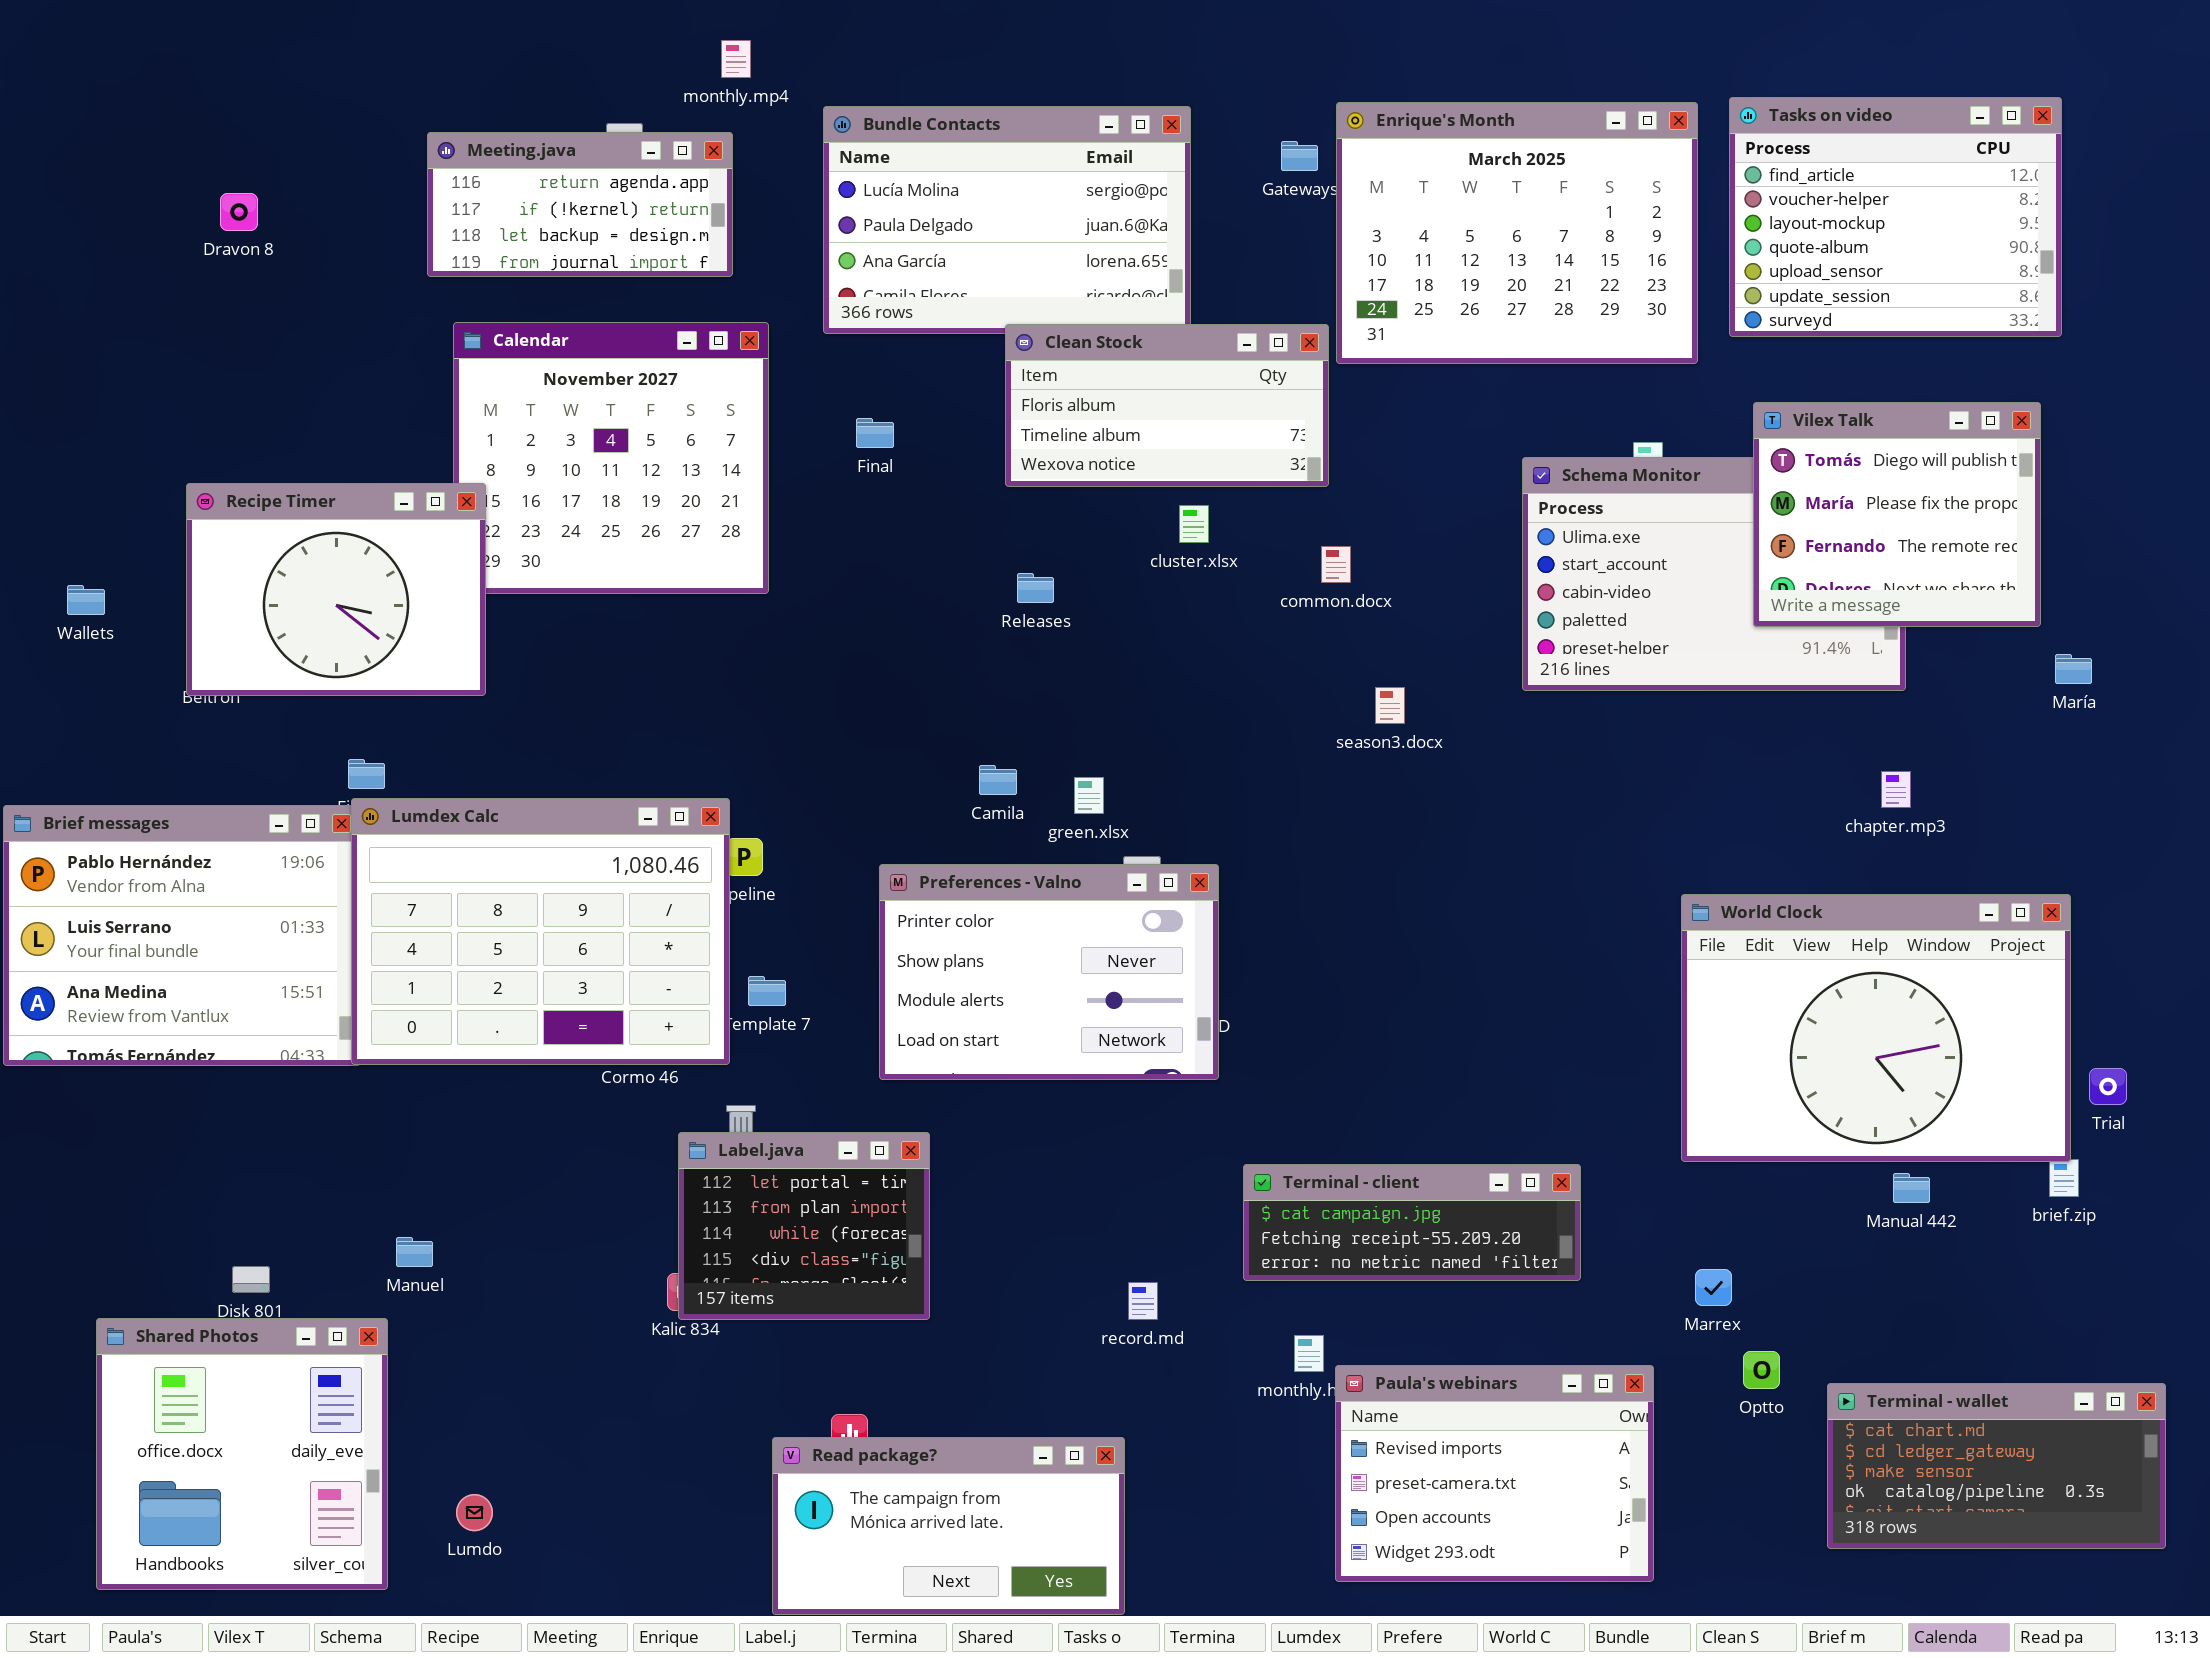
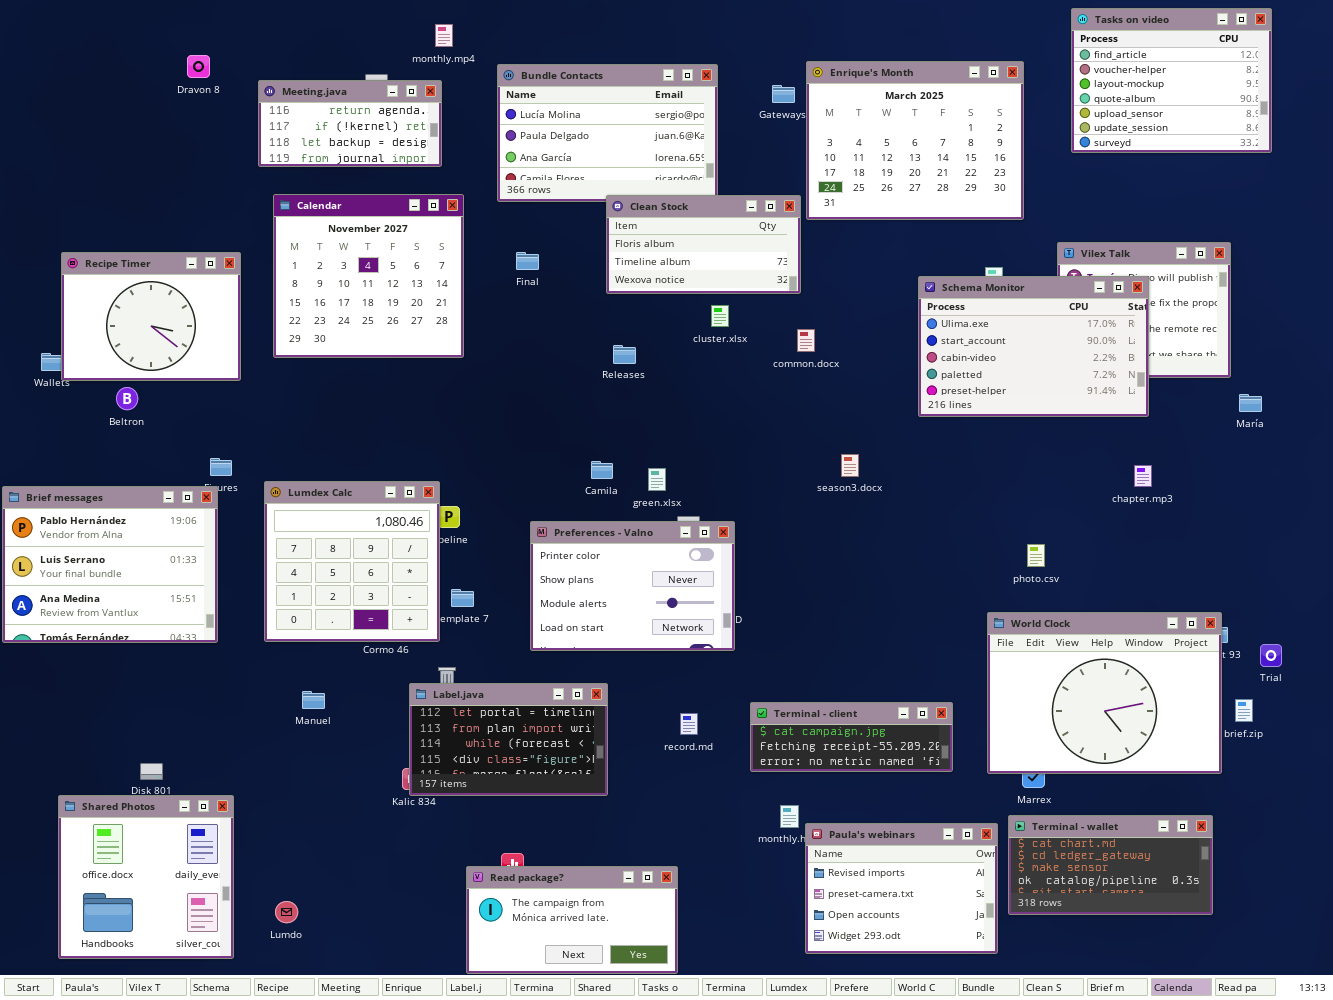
Tasks on video: [1729,97,2062,337] -> [1071,8,1272,153], moved
Dravon 8: [220,193,258,231] -> [187,55,210,78], moved
Schema Monitor: [1522,457,1906,691] -> [918,276,1149,417], raised
Recipe Timer: [186,483,486,696] -> [61,252,241,381], moved
season3.docx: [1375,687,1405,724] -> [841,454,859,477], moved
Lumdex Calc: [351,798,730,1065] -> [264,481,440,642], resized
World Clock: [1681,894,2071,1162] -> [987,612,1222,774], moved
Label.java: [678,1132,930,1320] -> [409,683,608,796], resized
Manuel: [396,1237,433,1267] -> [302,691,325,709], moved
record.md: [1128,1282,1158,1320] -> [680,713,698,735], moved
Terminal - wallet: [1827,1383,2166,1549] -> [1008,815,1213,915], moved

